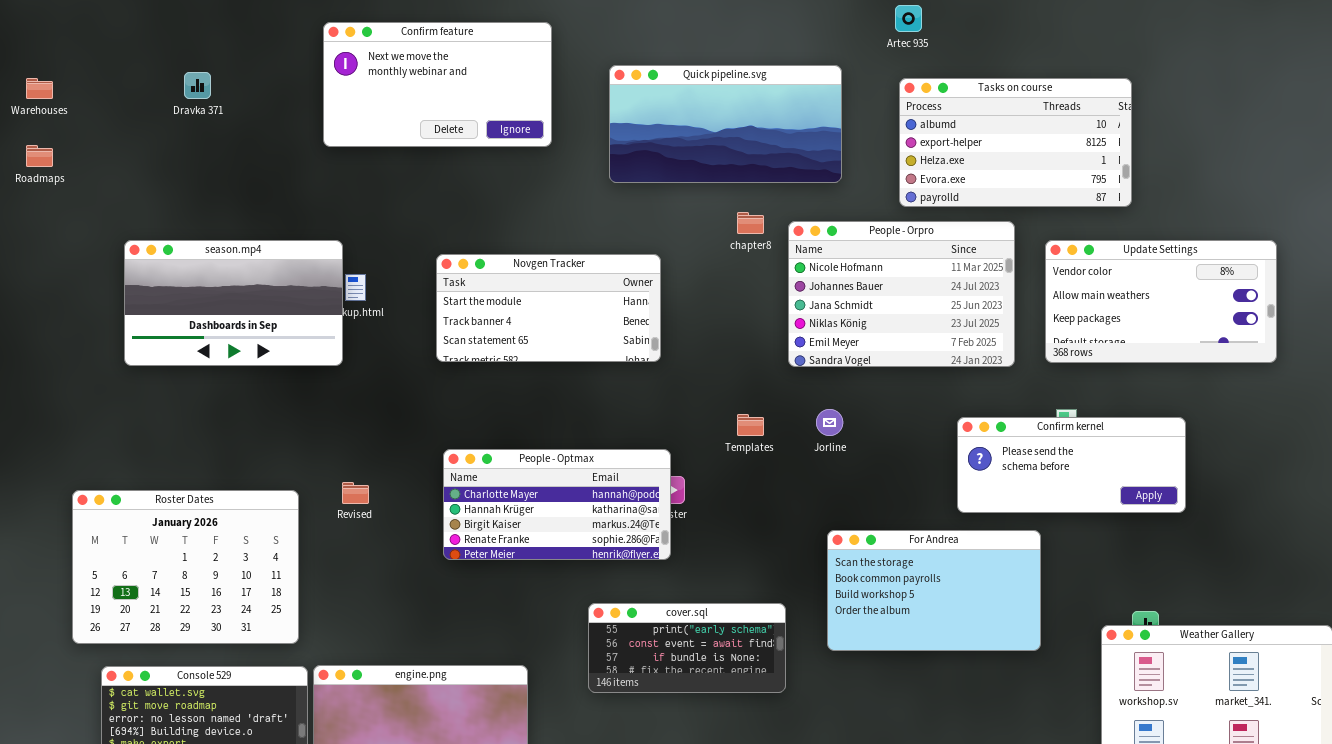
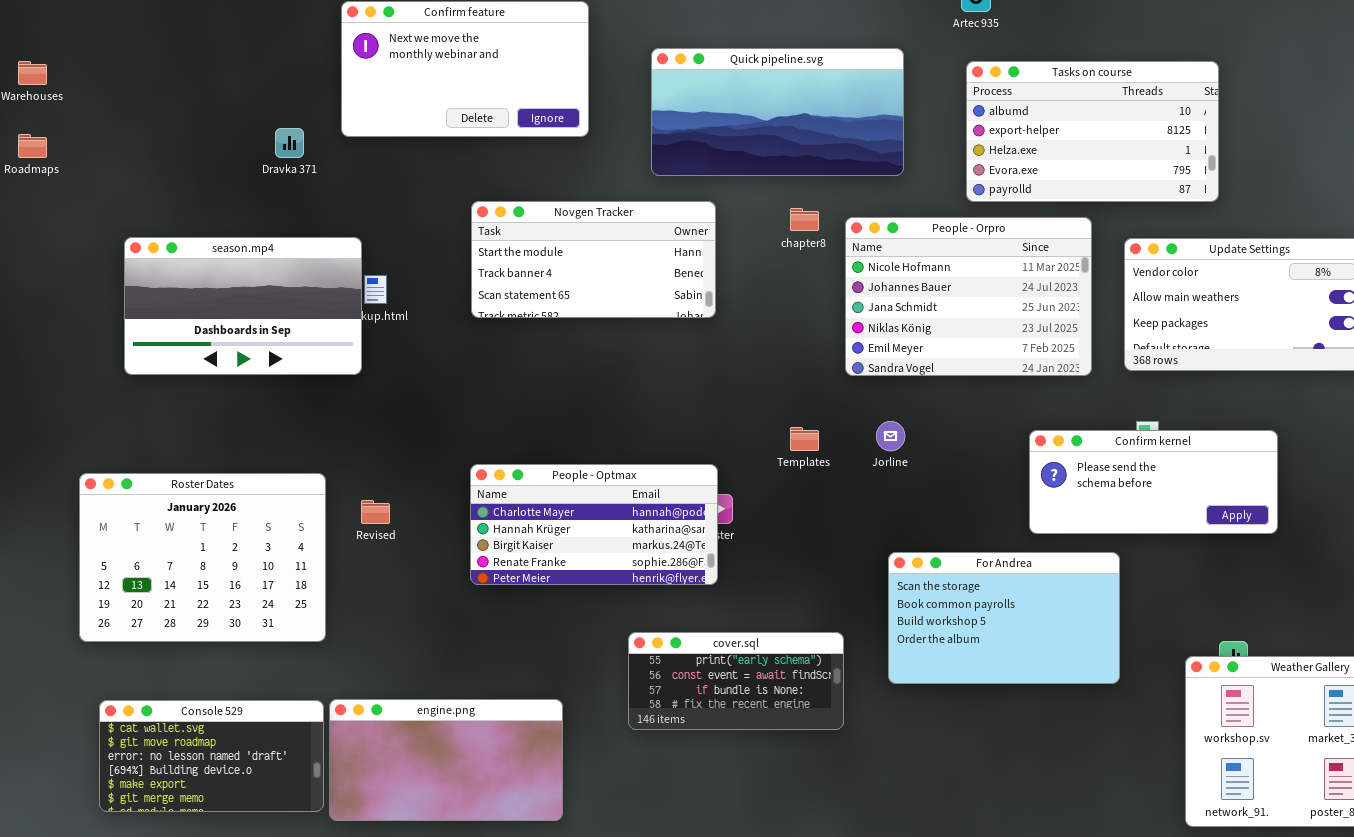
Dravka 371: [184,72,211,99] -> [275,128,304,158], moved
Novgen Tracker: [436,254,661,362] -> [471,201,716,318], moved
Roster Dates: [72,490,299,644] -> [79,473,326,642], moved

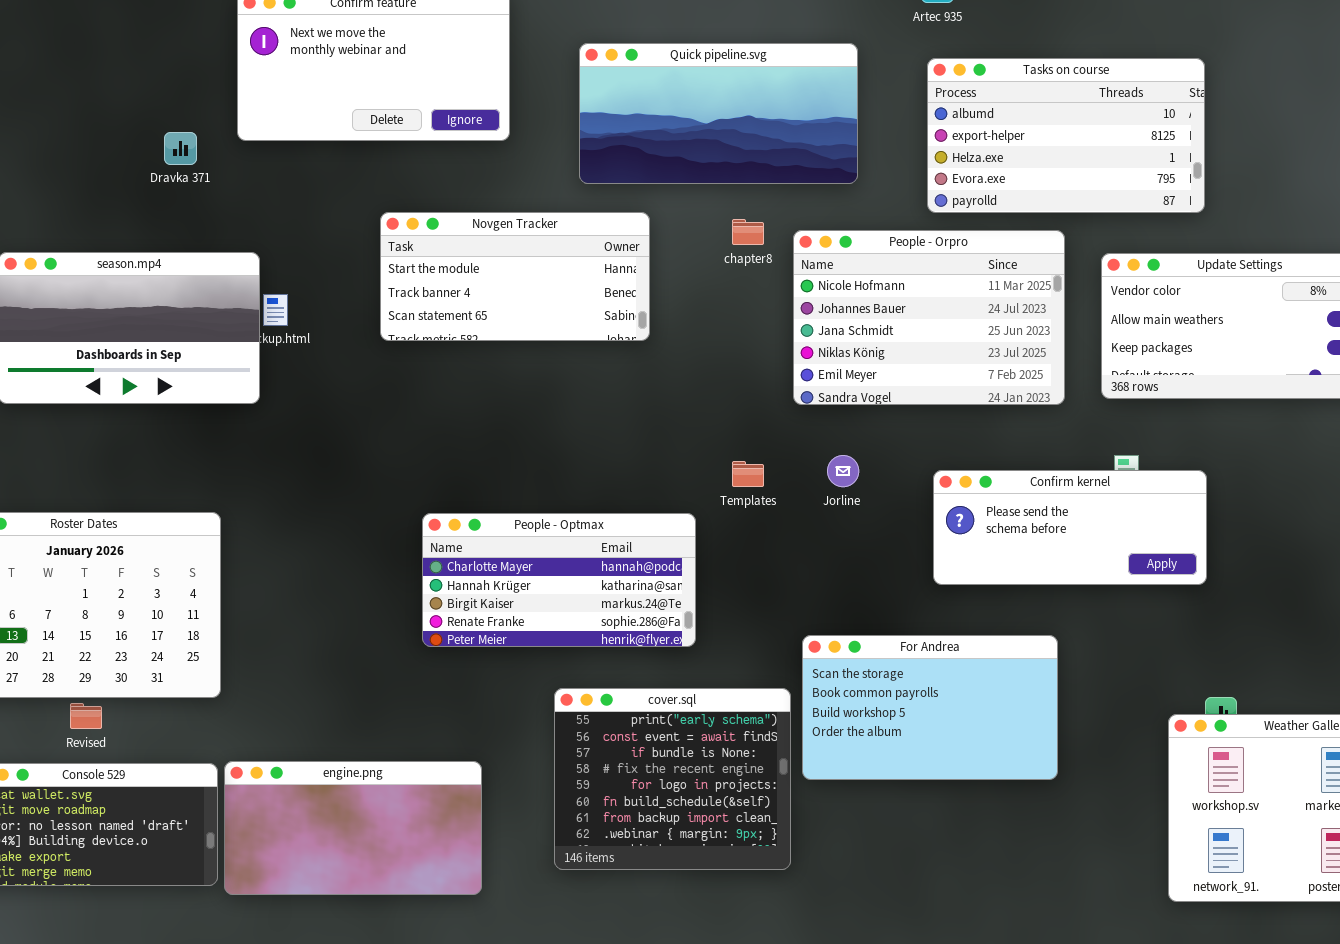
Confirm kernel: [1029,430,1278,534] -> [933,470,1207,585], moved
People - Optmax: [470,464,718,585] -> [422,513,696,647], moved
Revised: [361,500,390,524] -> [70,703,102,729], moved
For Andrea: [888,552,1120,684] -> [802,635,1058,780], moved
cover.sql: [628,632,844,730] -> [554,688,791,870], resized

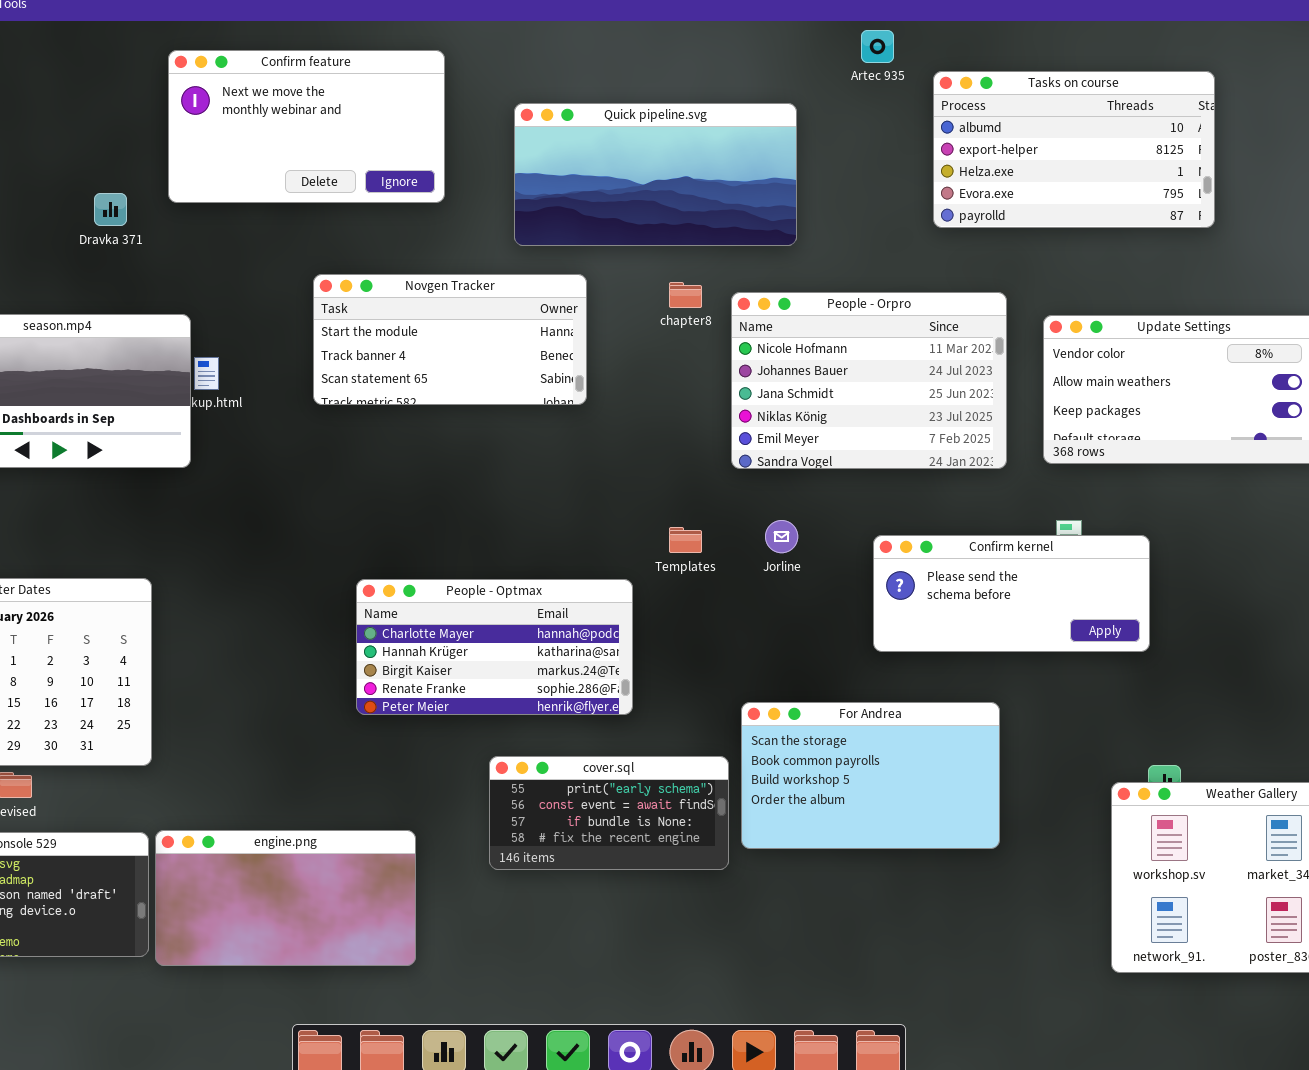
Tasks on course: [927,58,1205,213] -> [933,71,1215,228], moved
cover.sql: [554,688,791,870] -> [489,756,729,870], resized

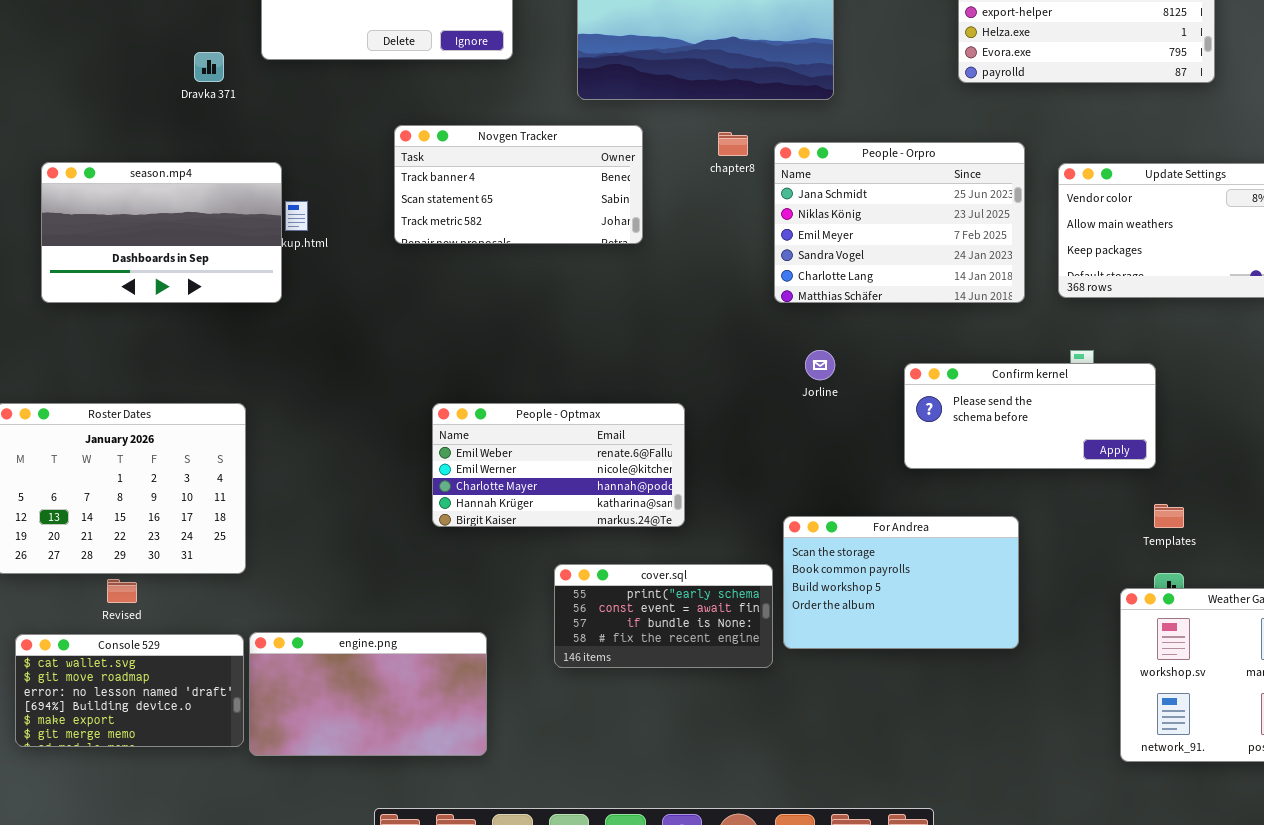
Novgen Tracker: [313,274,587,405] -> [394,125,643,244], scrolled down 1 row
People - Orpro: [731,292,1007,469] -> [774,142,1025,303], scrolled down 2 rows
Templates: [669,527,702,553] -> [1154,504,1184,528], moved
People - Optmax: [356,579,633,715] -> [432,403,685,527], scrolled up 2 rows

